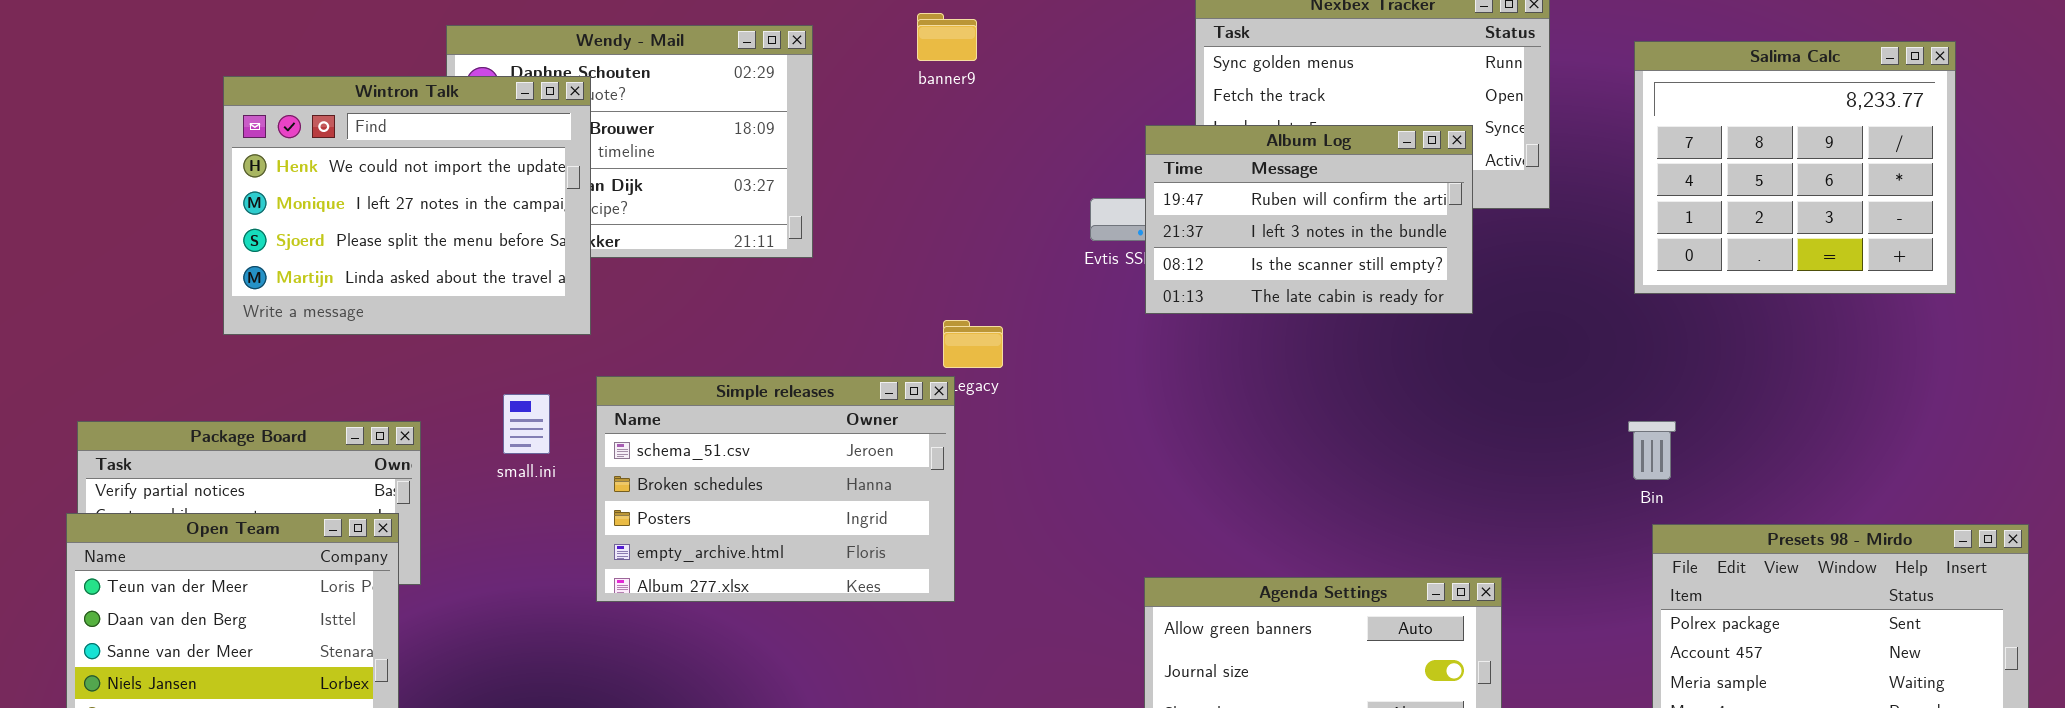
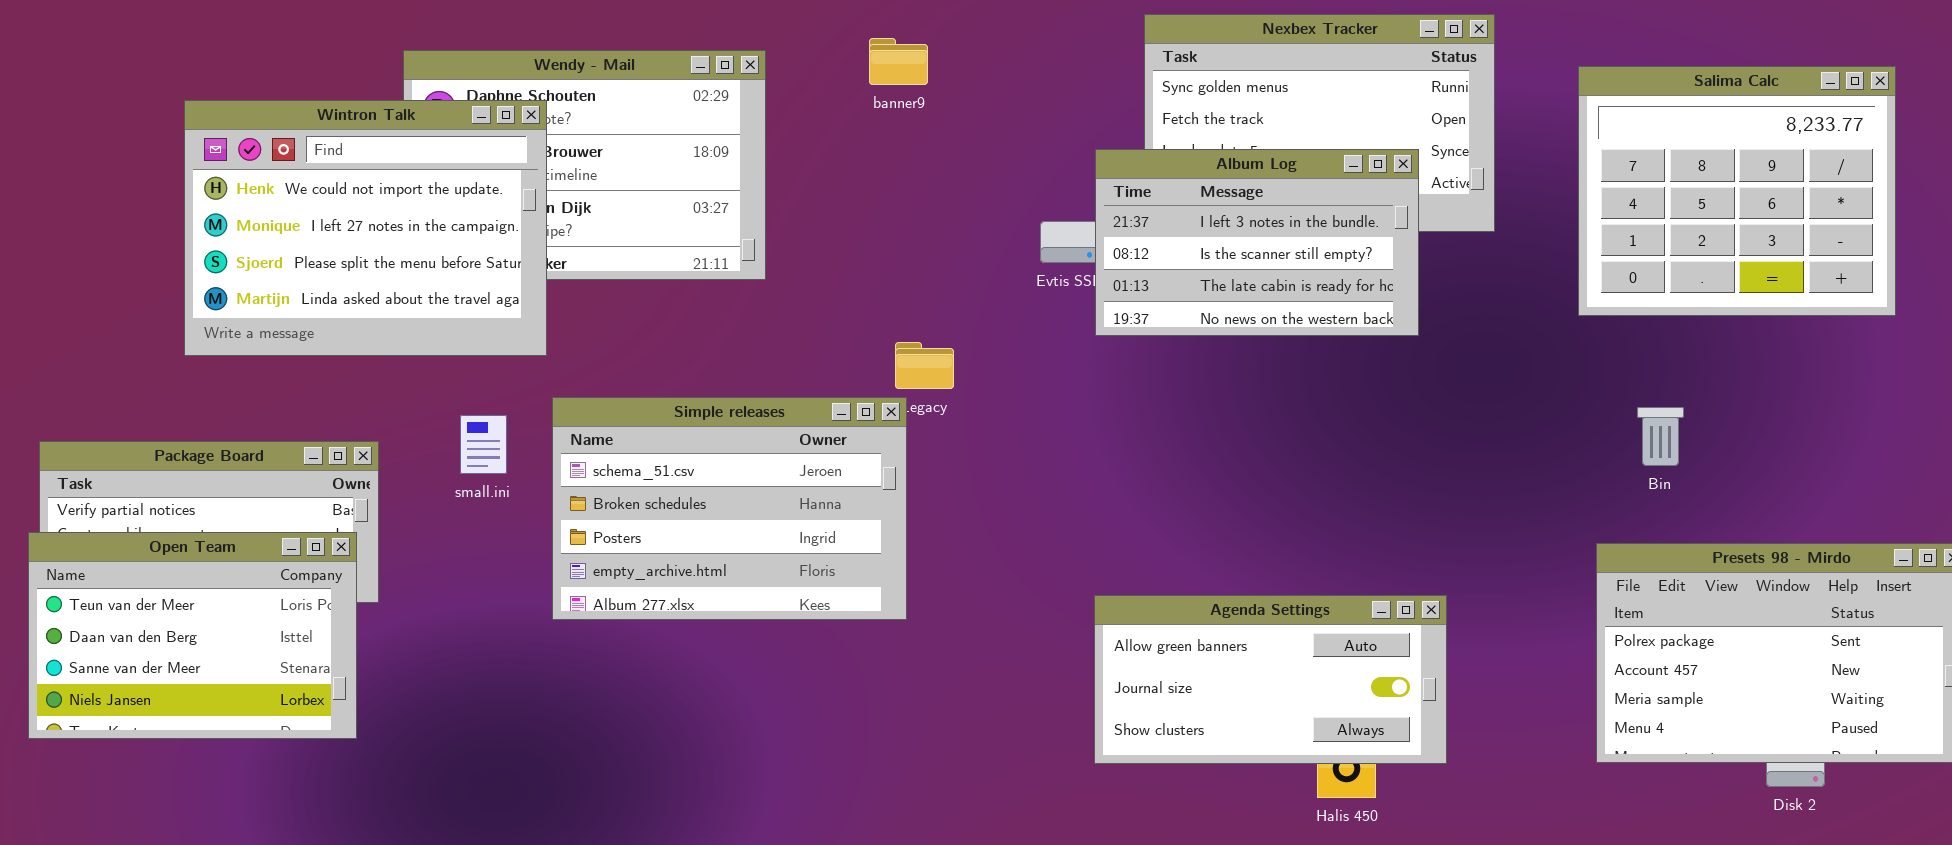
Album Log: [1145,125,1473,314] -> [1095,149,1419,336], scrolled down 1 row
Bin: [1628,421,1676,480] -> [1637,407,1684,466], moved

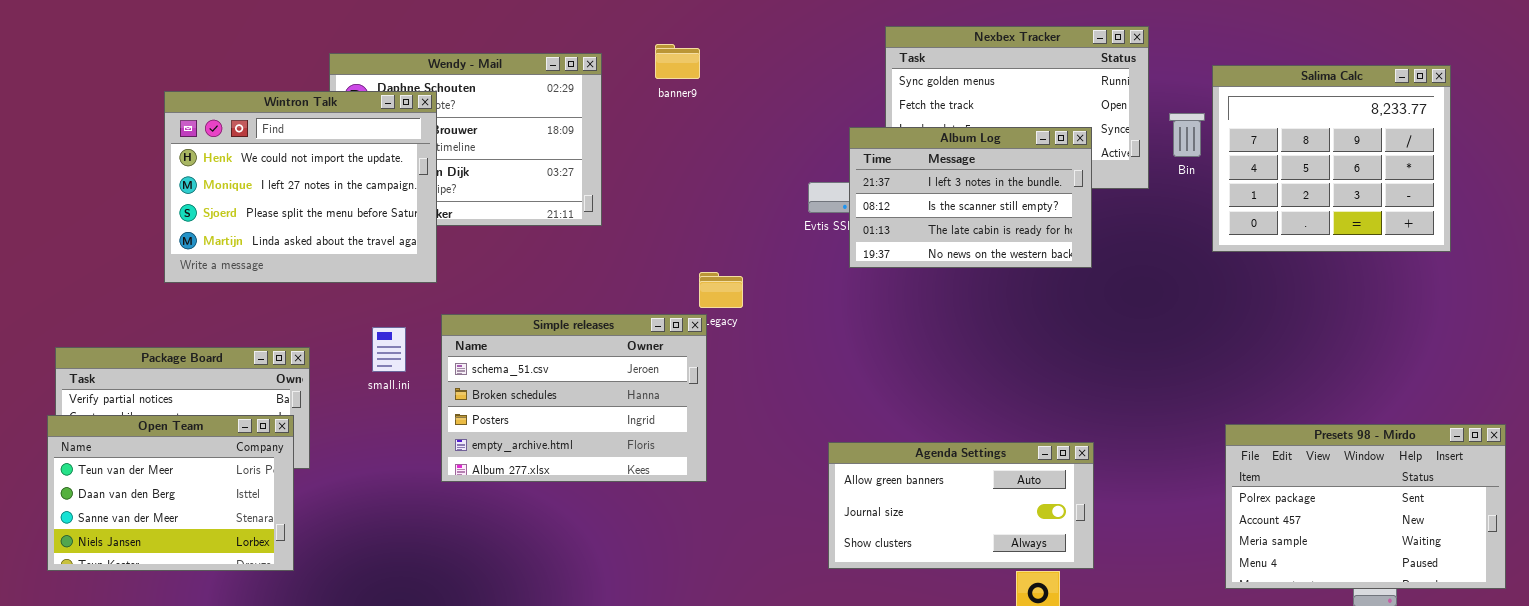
banner9: [869,38,928,85] -> [655,44,700,79], moved
Bin: [1637,407,1684,466] -> [1169,113,1205,157], moved
Agenda Settings: [1094,595,1447,764] -> [828,442,1094,569], moved

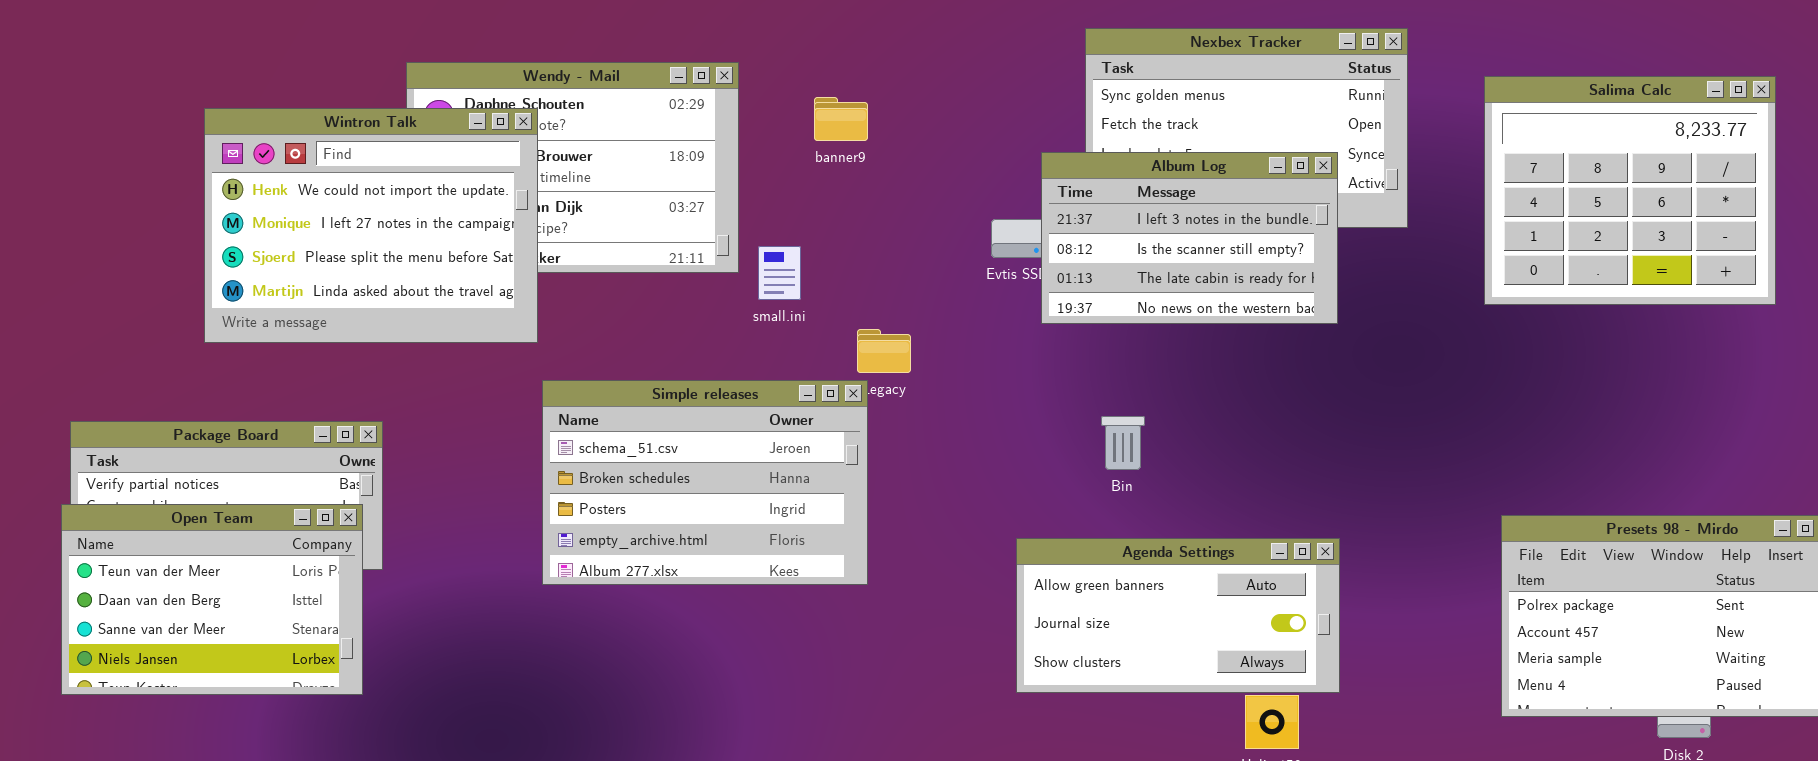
banner9: [655,44,700,79] -> [814,97,868,141], moved
Bin: [1169,113,1205,157] -> [1101,416,1145,470], moved
small.ini: [372,327,406,372] -> [758,246,801,300], moved

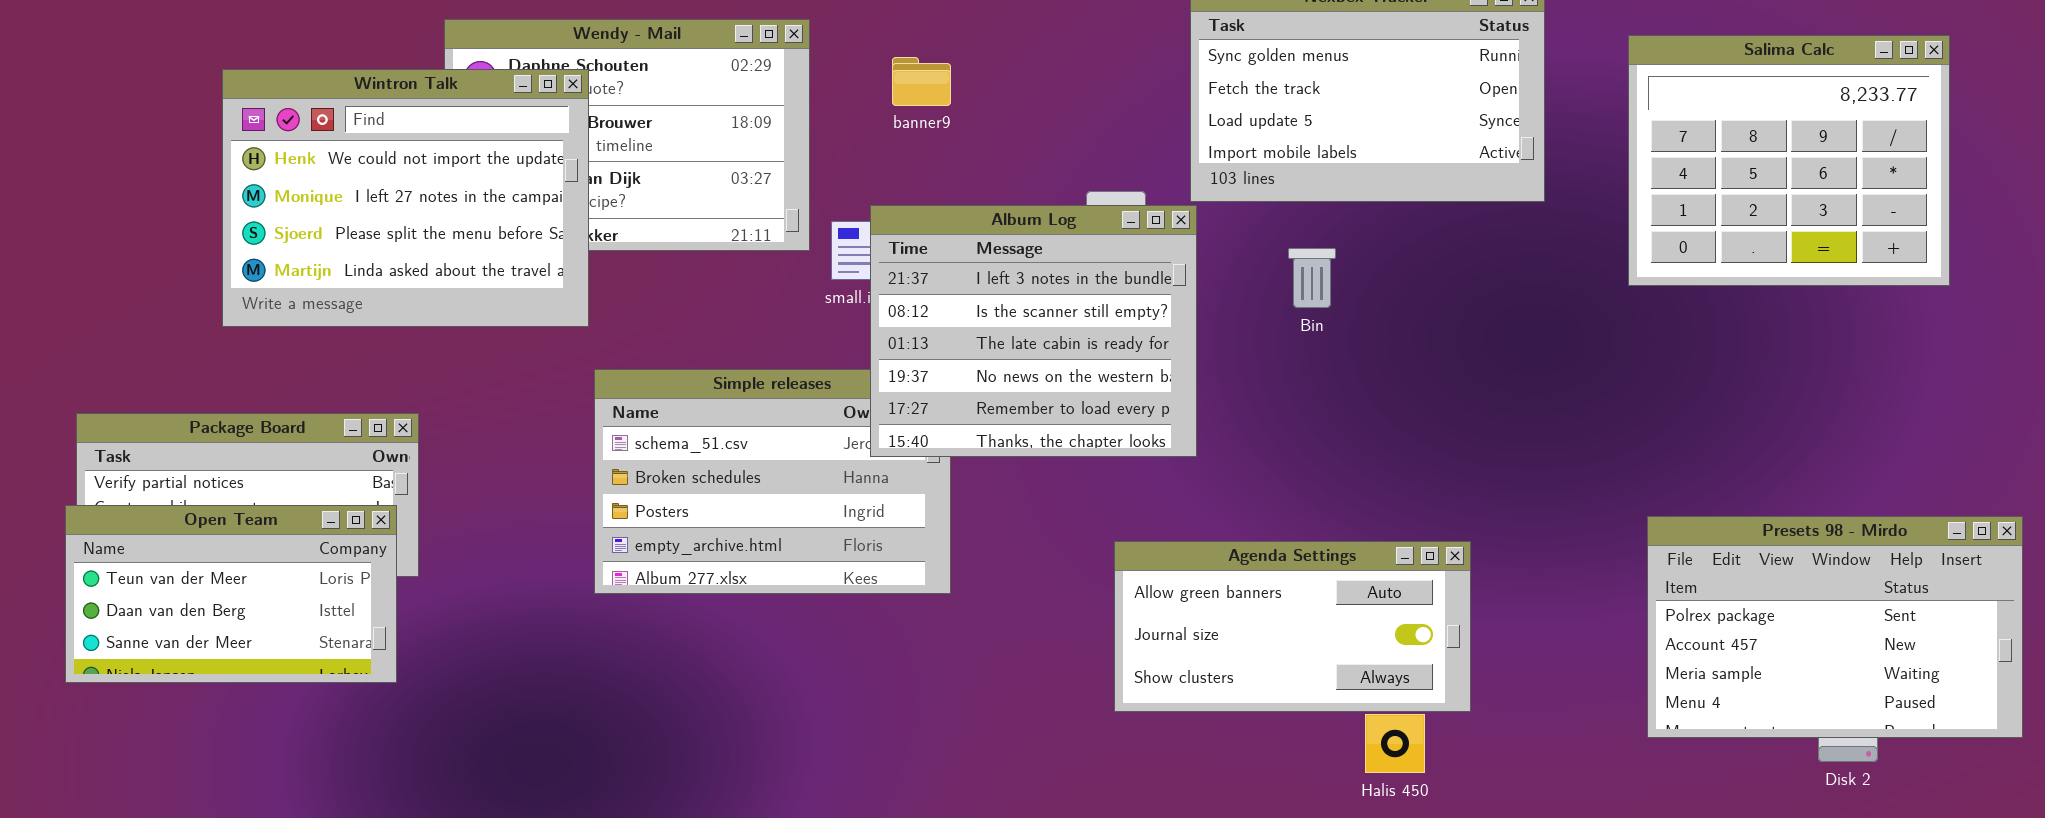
Album Log: [1041,152,1338,324] -> [870,205,1197,457], moved, resized
Bin: [1101,416,1145,470] -> [1288,248,1336,308], moved
Open Team: [61,504,363,695] -> [65,505,397,683], resized

